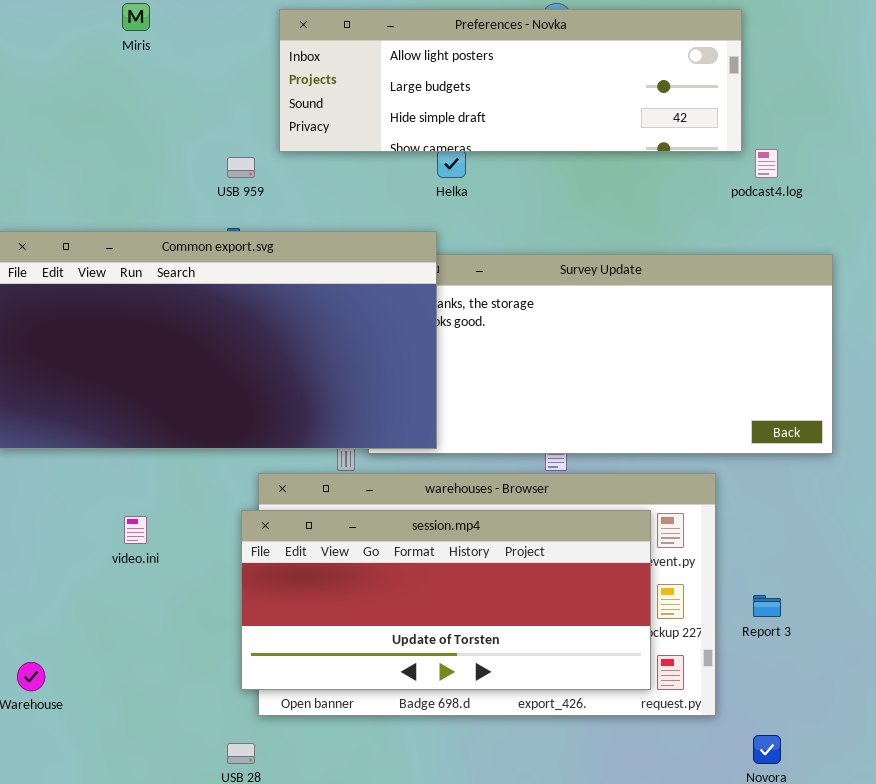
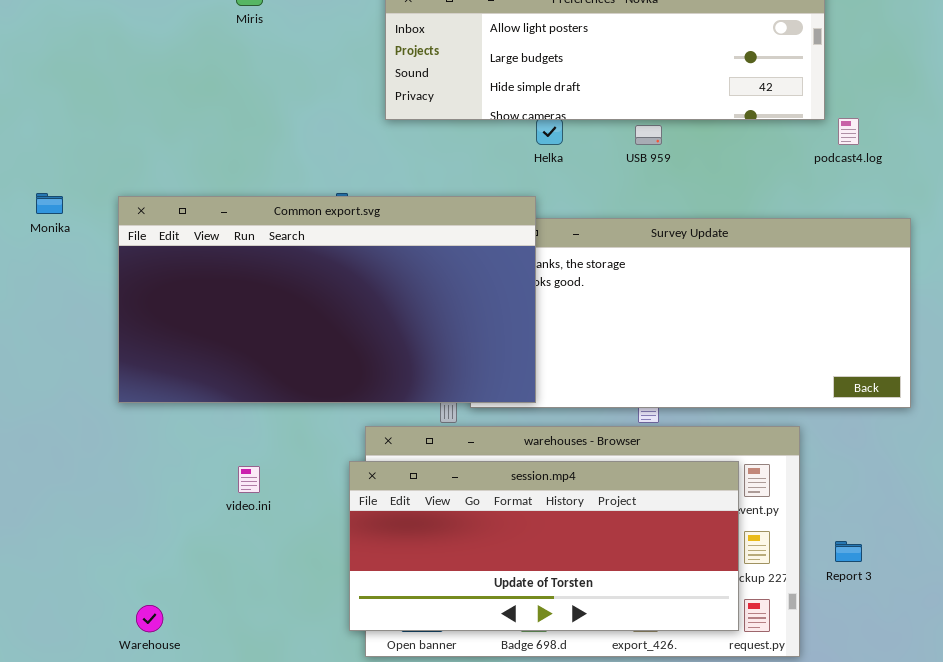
USB 959: [227,157,255,178] -> [635,125,662,145], moved

